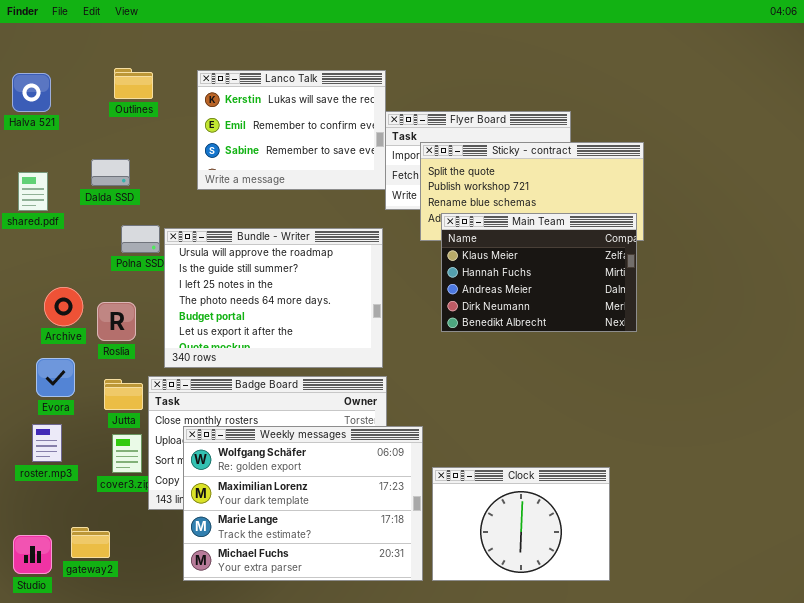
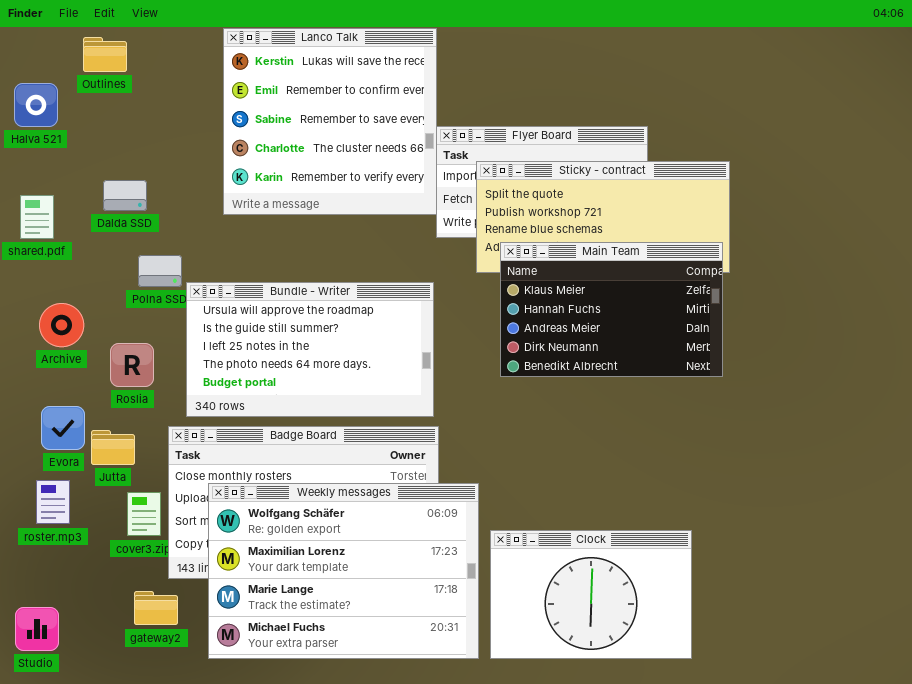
Outlines: [114,68,153,99] -> [83,37,127,72], moved
Lanco Talk: [197,70,386,190] -> [223,28,437,215], resized
Bundle - Writer: [164,228,383,368] -> [186,282,434,417], resized
Archive: [44,287,83,326] -> [39,303,84,347], moved
Jutta: [104,379,143,410] -> [91,430,135,465], moved
gateway2: [71,527,110,558] -> [134,591,178,625], moved

